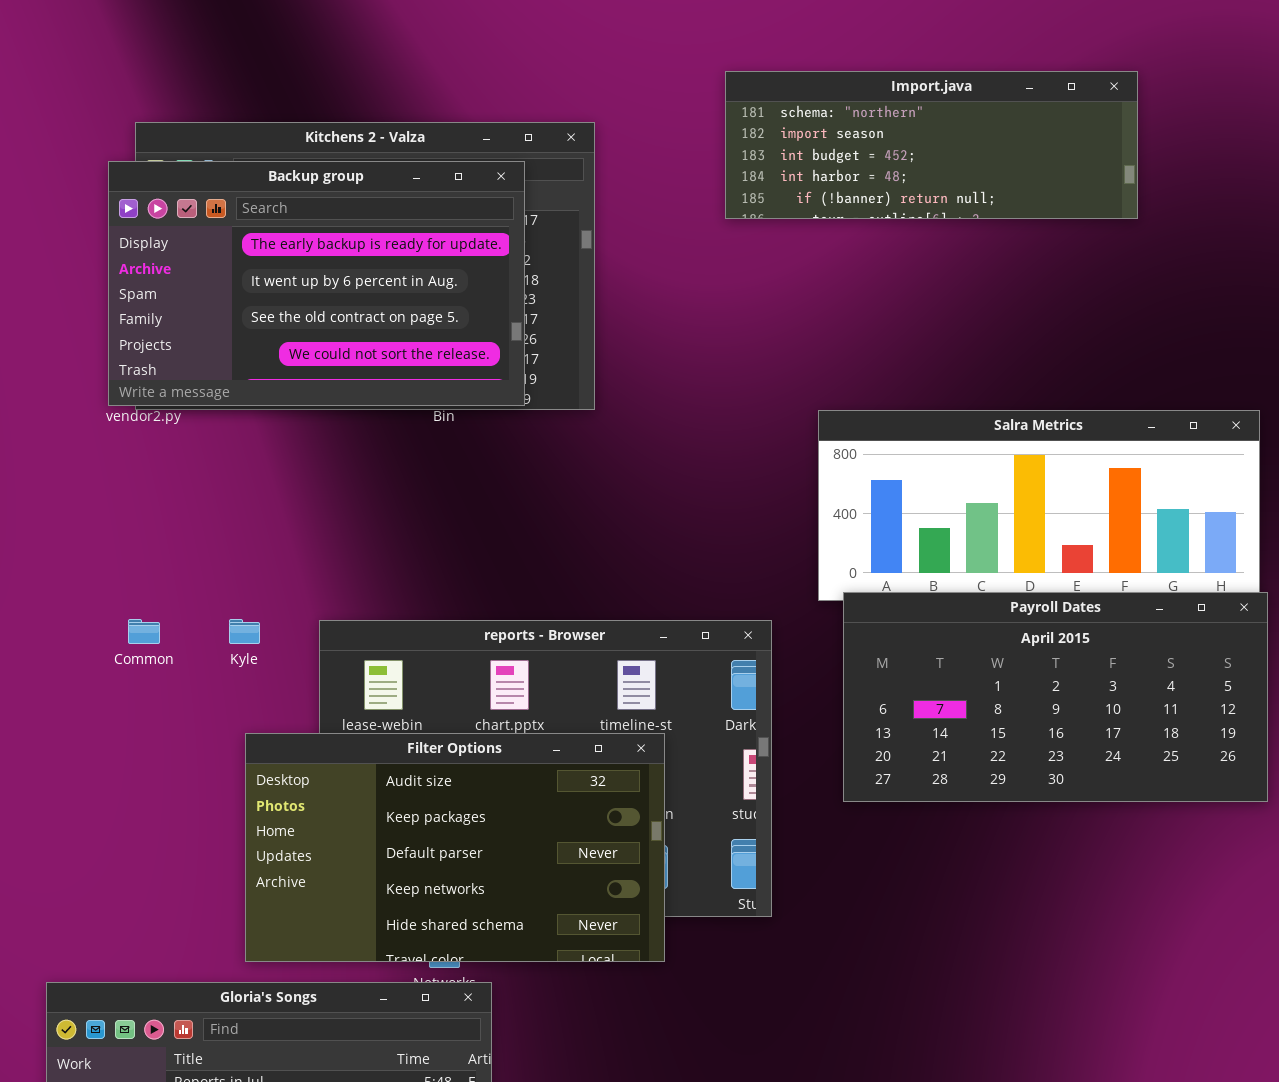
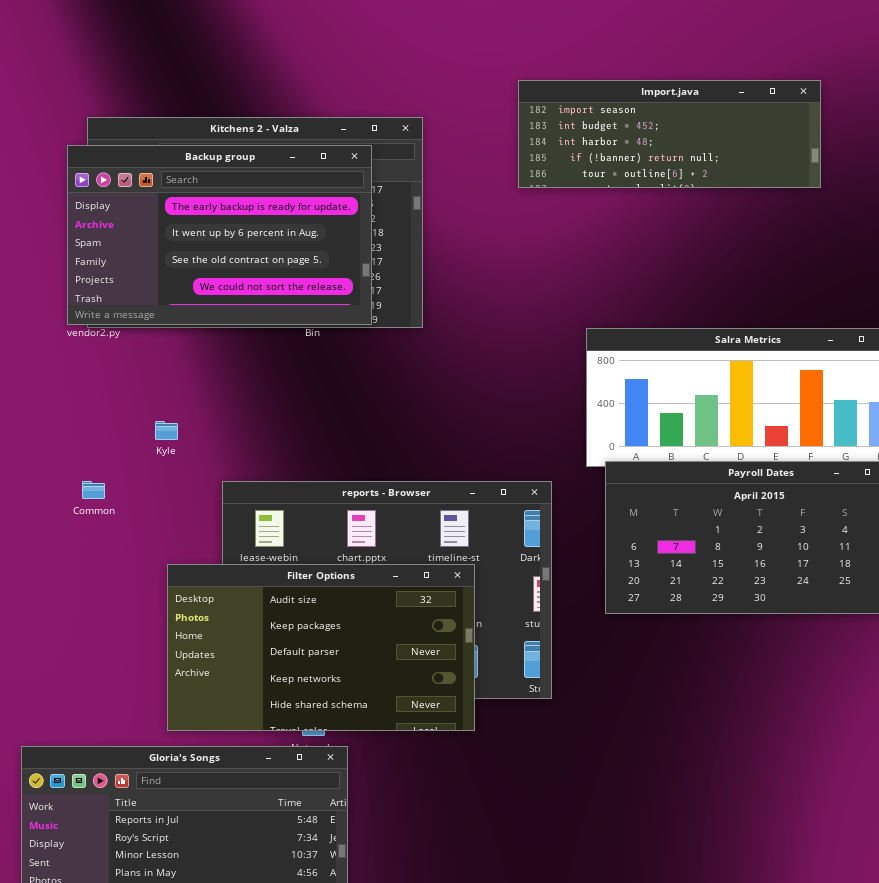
Import.java: [725,71,1138,219] -> [518,80,821,188], scrolled down 1 row
Kyle: [229,619,260,644] -> [155,421,178,440], moved

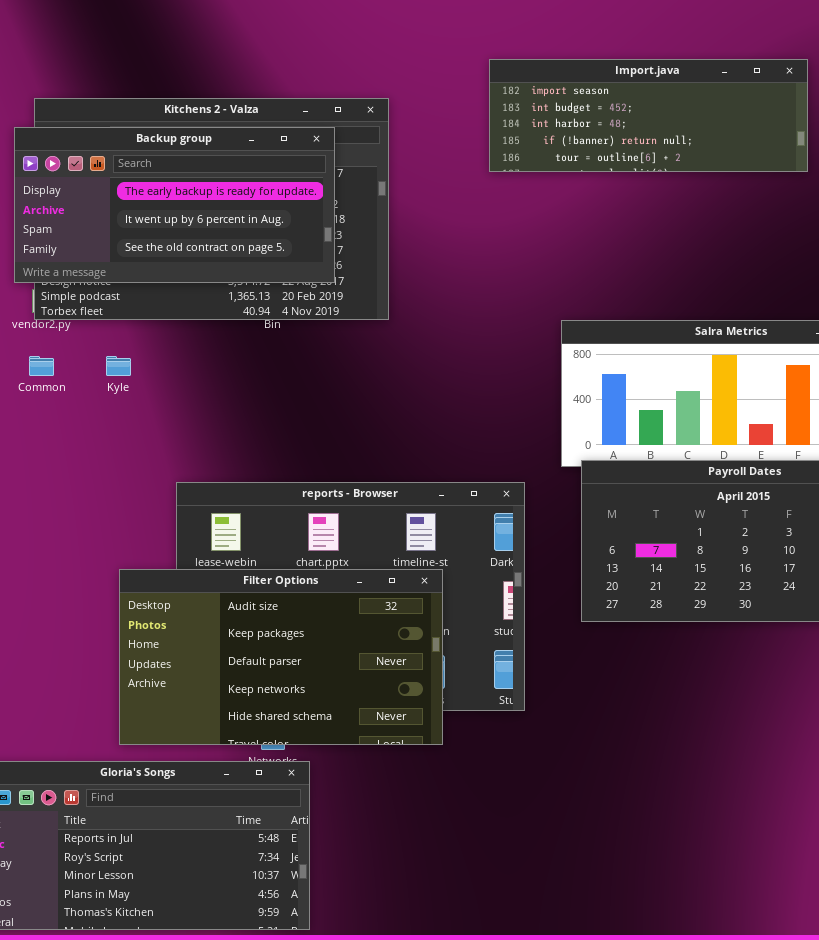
Backup group: [67,145,372,325] -> [14,127,335,283], resized
Kyle: [155,421,178,440] -> [106,356,131,376], moved
Common: [82,481,105,499] -> [29,356,54,376], moved

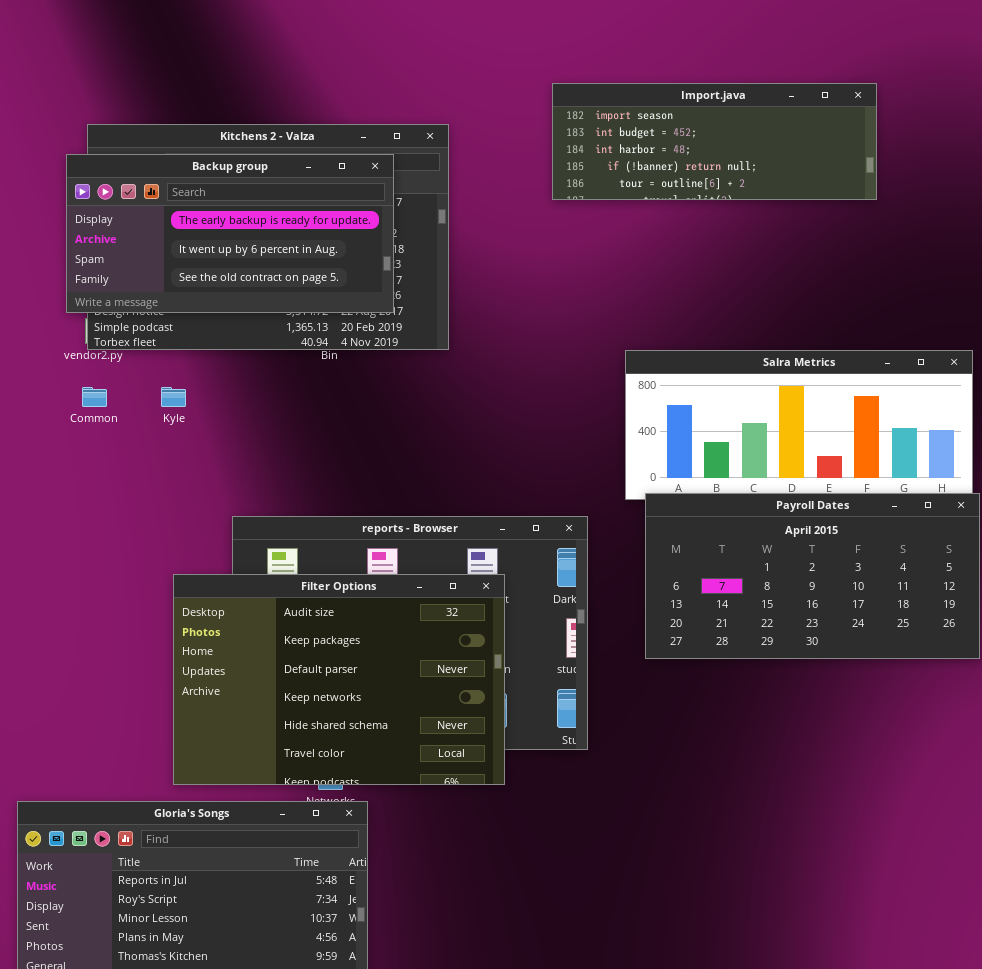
Filter Options: [119,569,443,745] -> [173,574,505,785], resized

